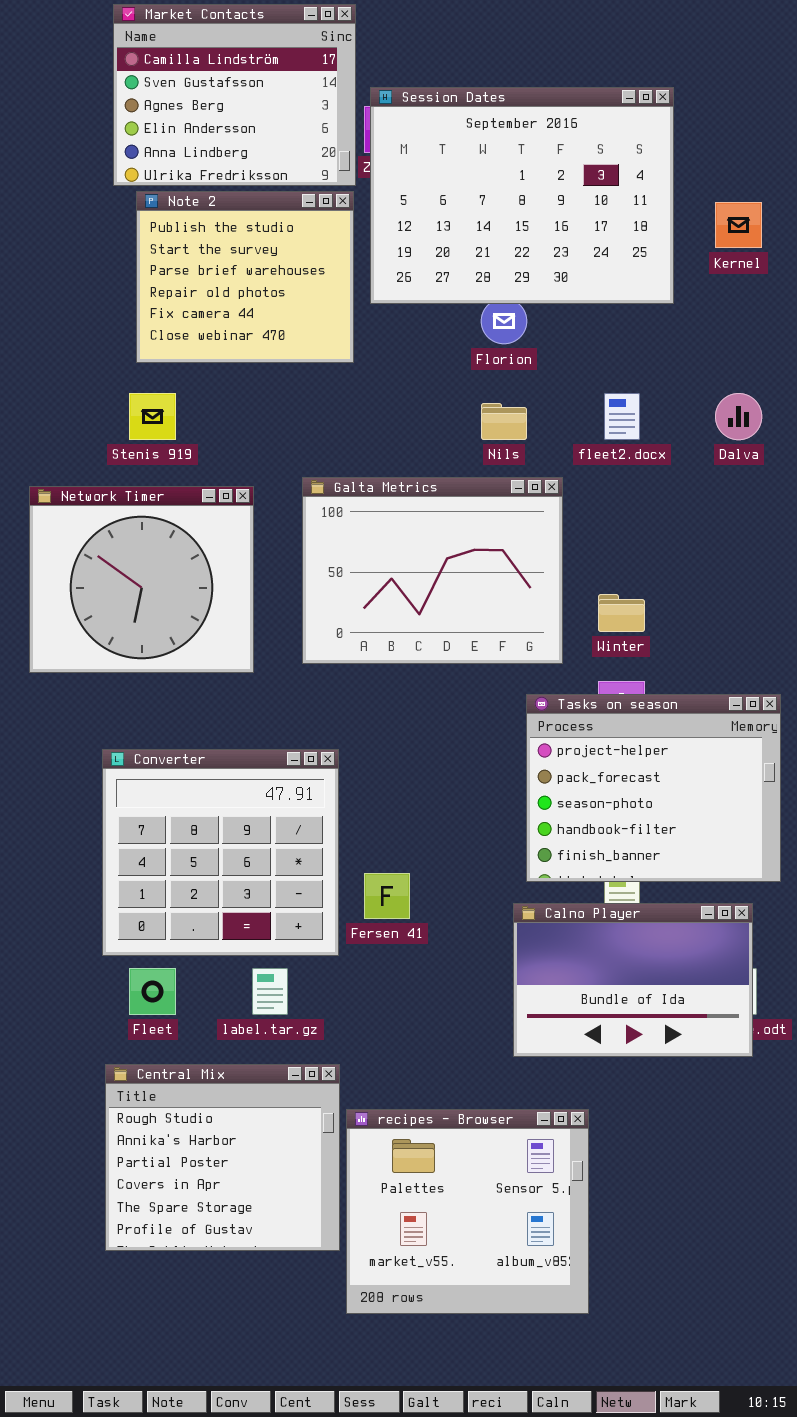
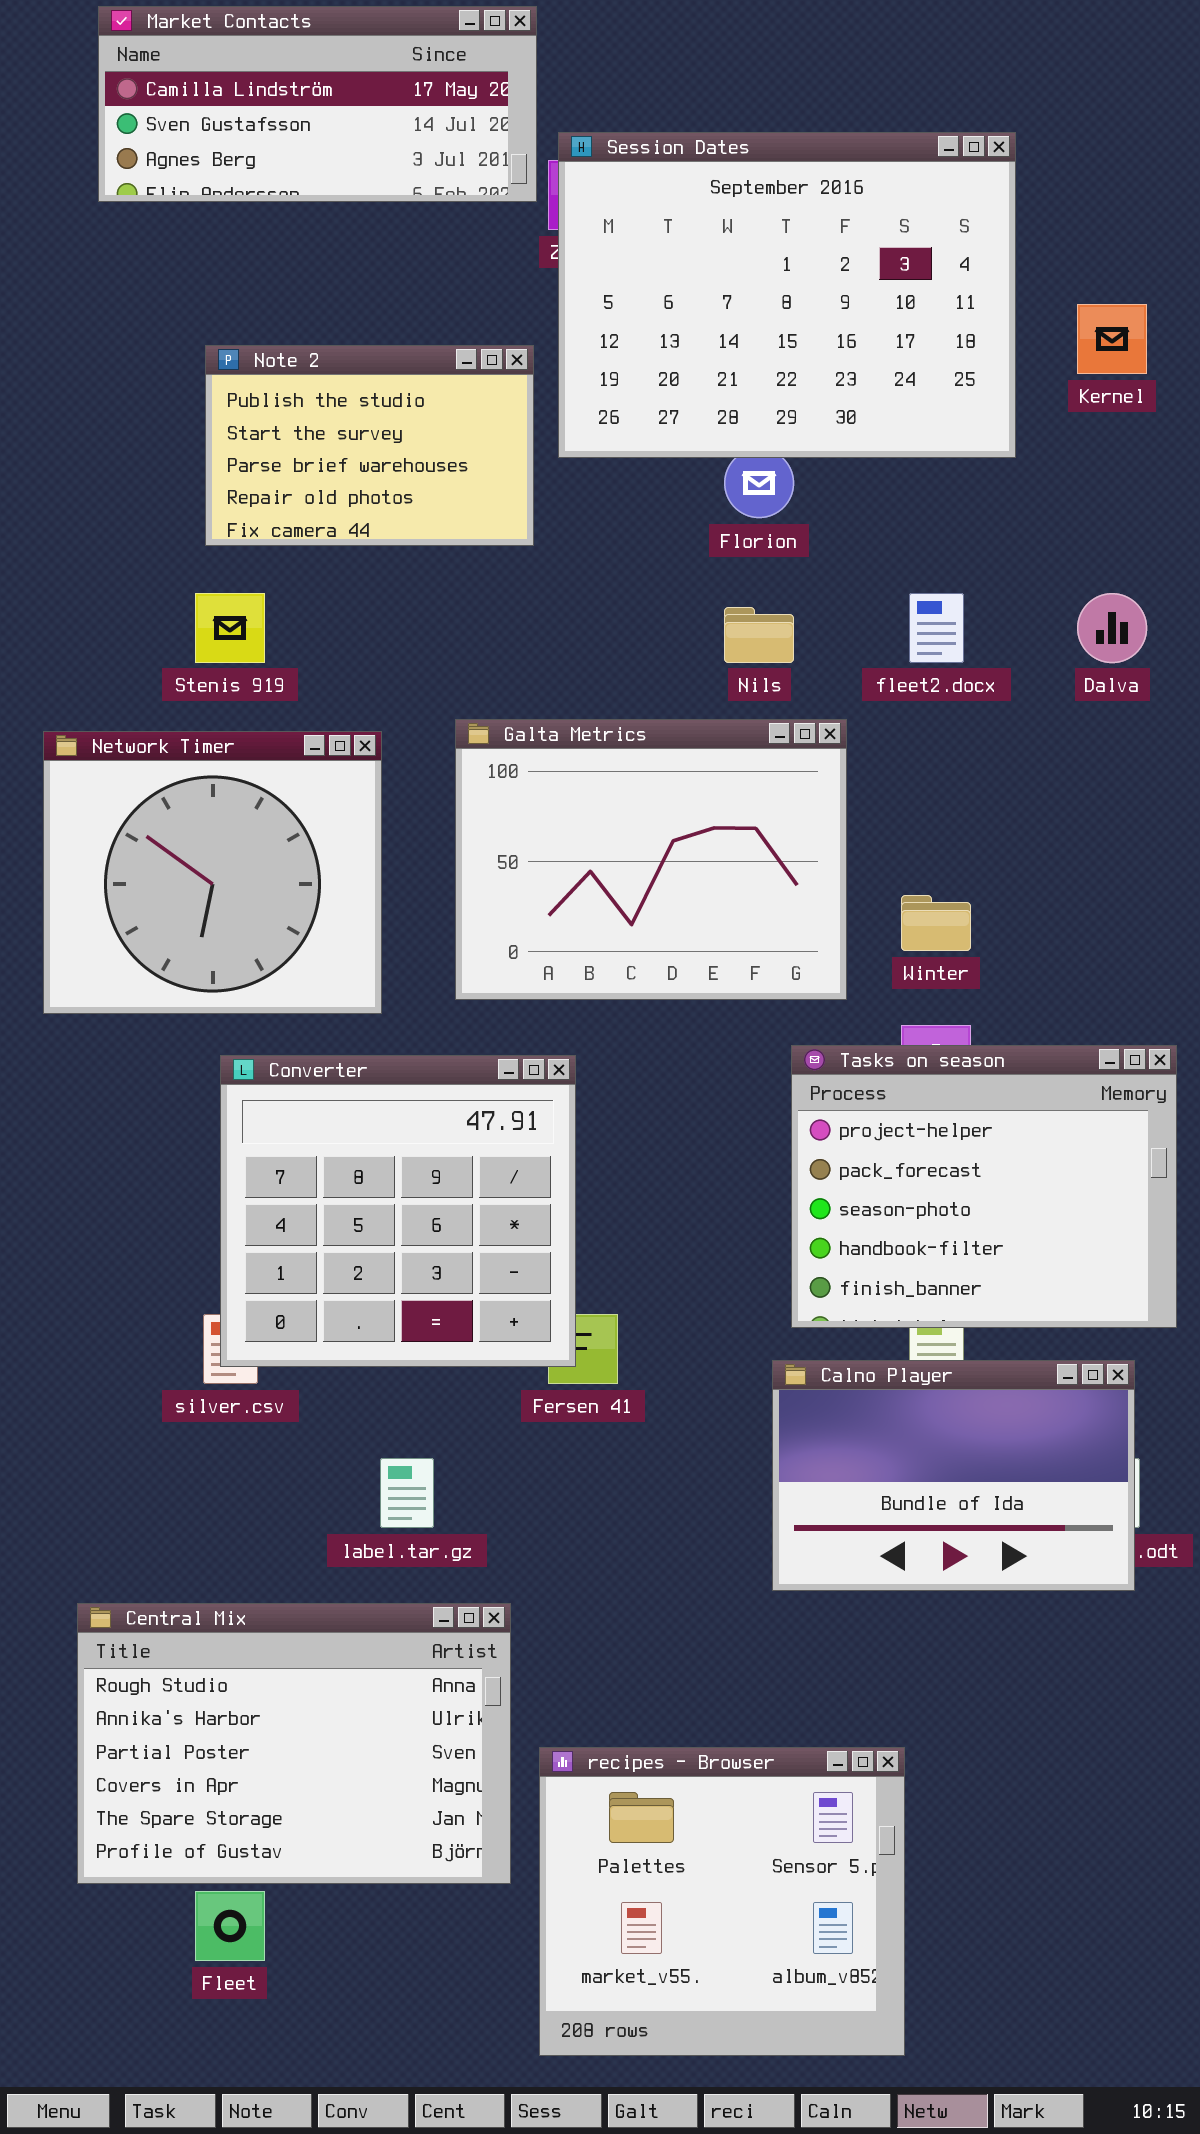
Market Contacts: [113,4,356,186] -> [98,6,537,202], resized
Note 2: [136,191,354,363] -> [205,345,534,546], resized
Converter: [102,749,339,956] -> [220,1055,576,1367], moved
Fleet: [129,968,176,1015] -> [195,1891,265,1961], moved
Central Mix: [105,1064,340,1251] -> [77,1603,511,1884], resized
recipes - Browser: [346,1109,589,1314] -> [539,1747,905,2056], moved

